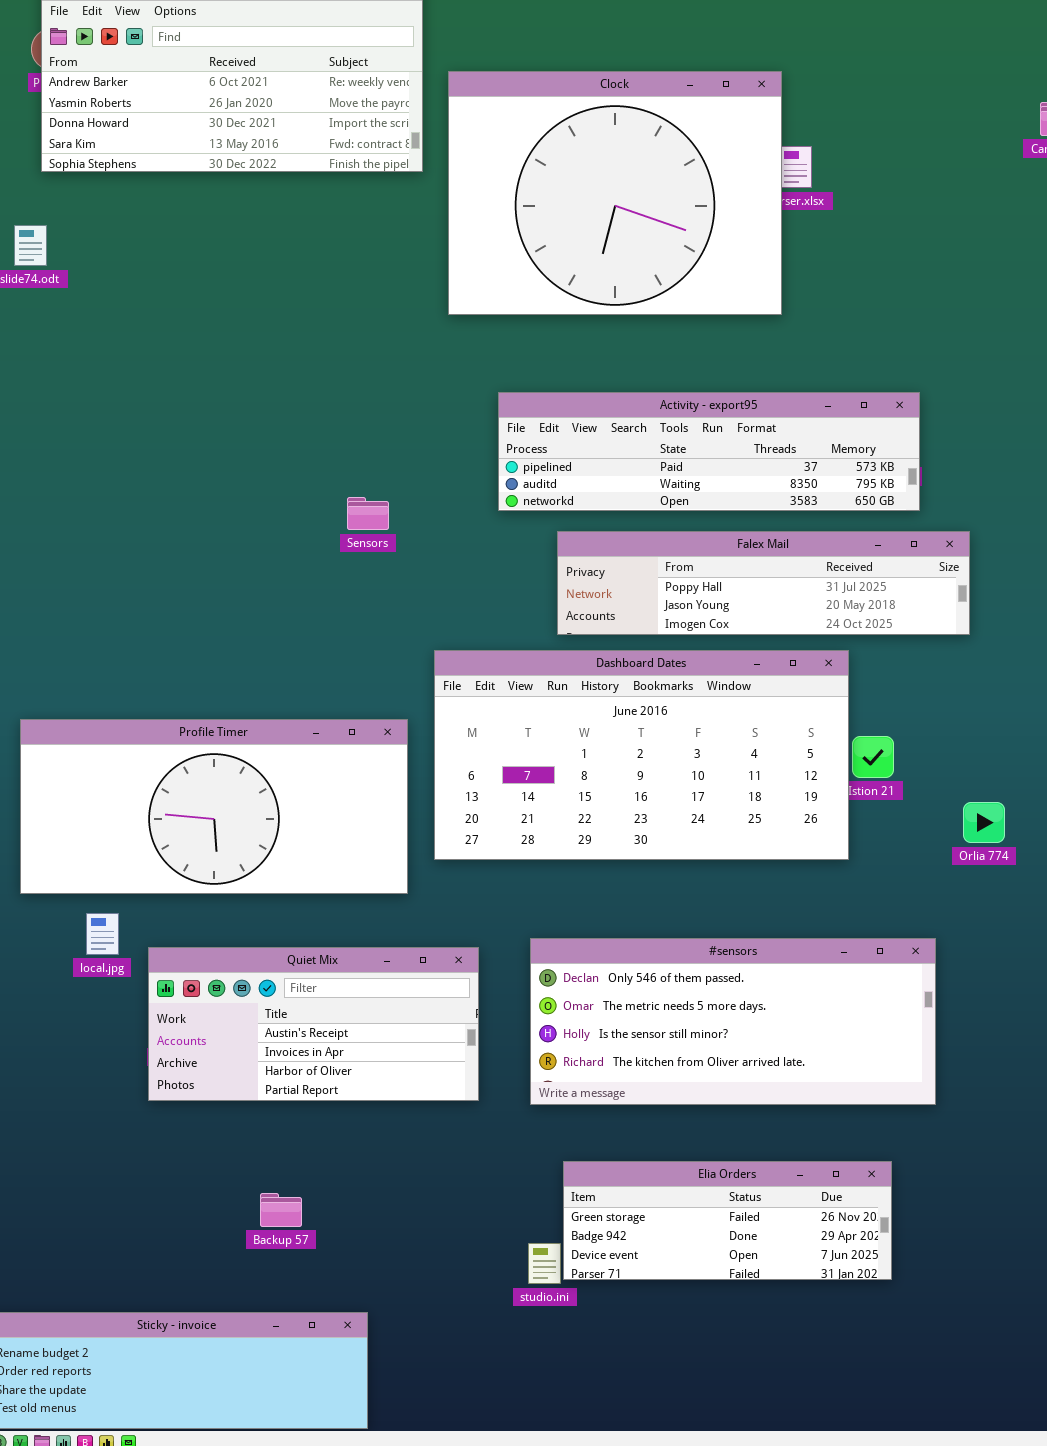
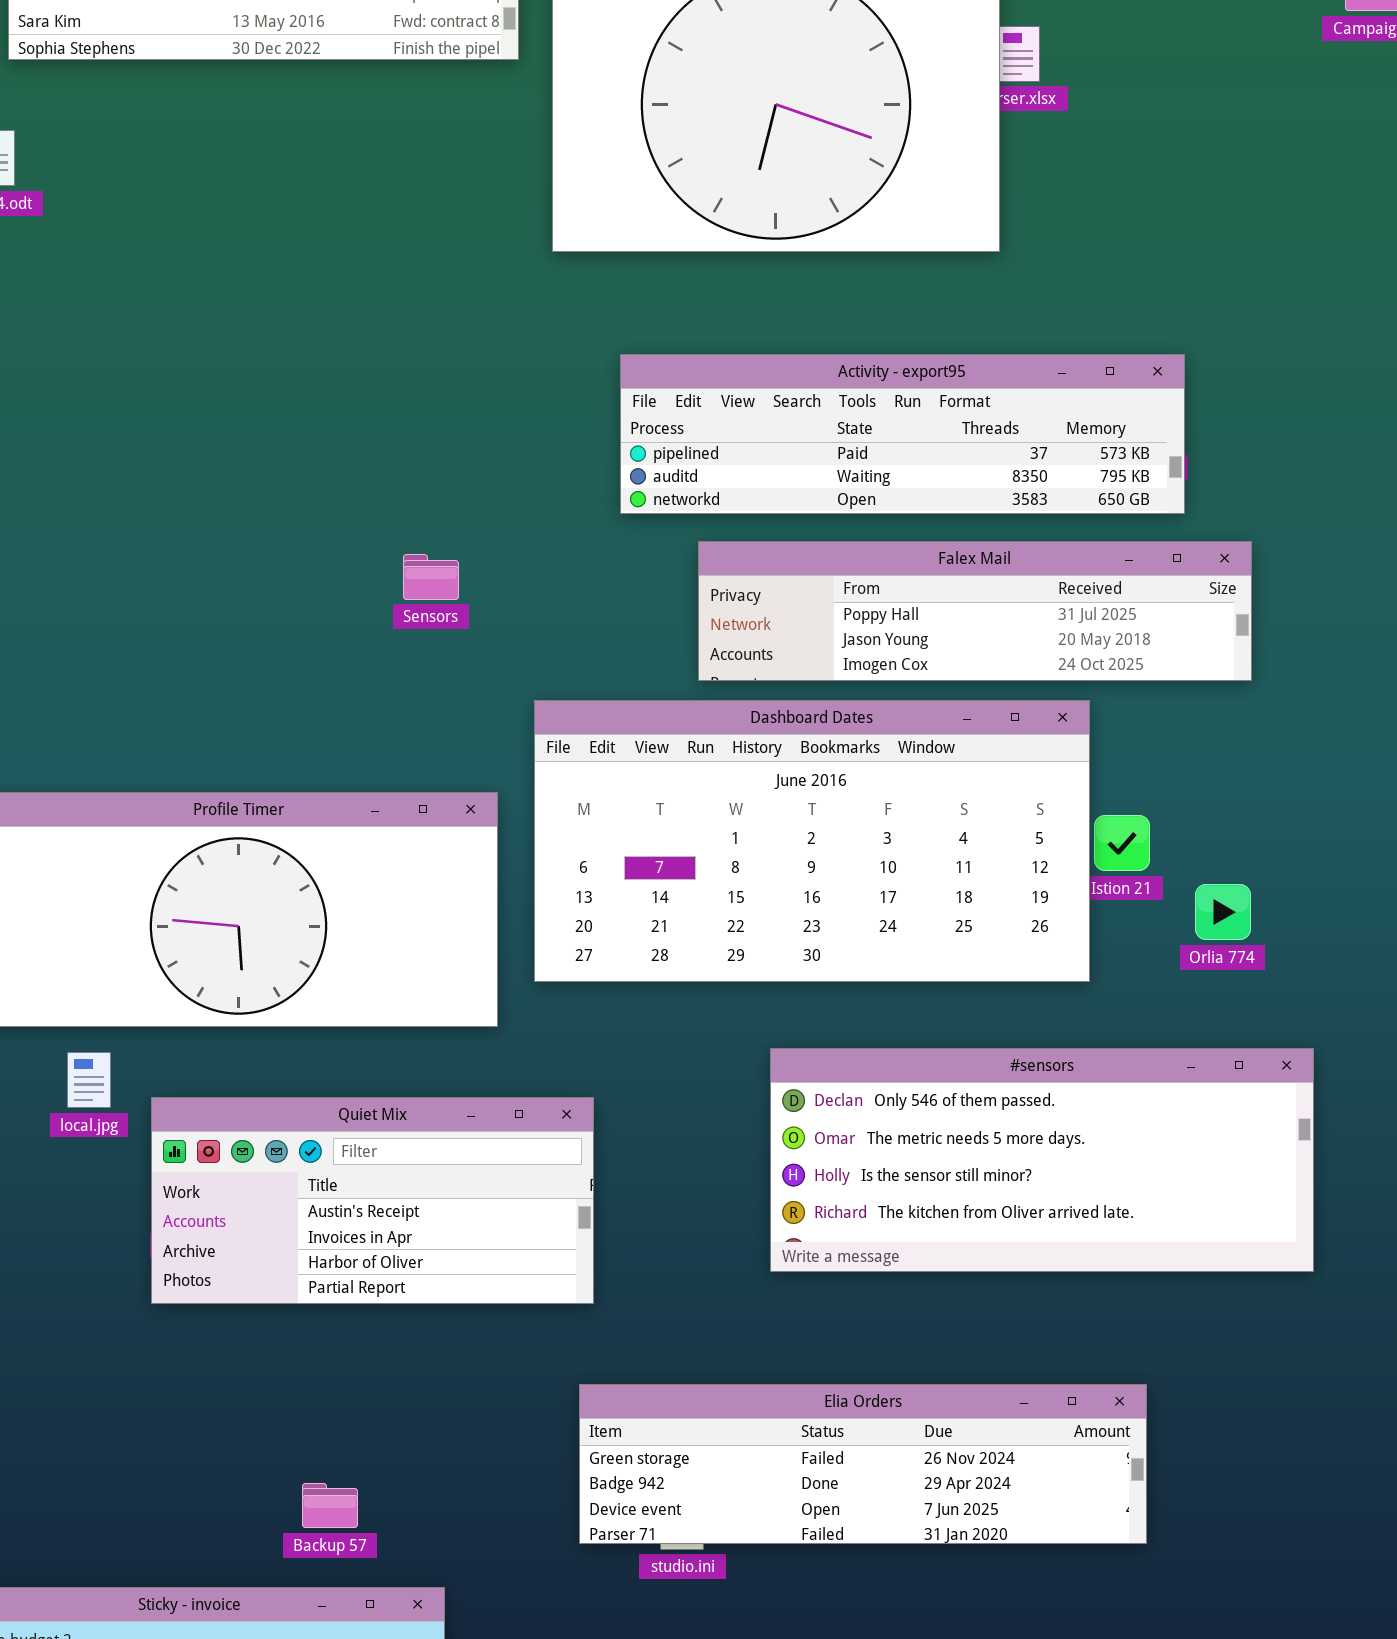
Sensors: [347,497,389,530] -> [403,554,459,600], moved
Orlia 774: [963,802,1005,843] -> [1195,884,1251,940], moved
#sensors: [530,938,936,1105] -> [770,1048,1314,1272], moved
Elia Orders: [563,1161,892,1280] -> [579,1384,1147,1544], resized
Backup 57: [260,1193,302,1227] -> [302,1483,358,1528], moved

